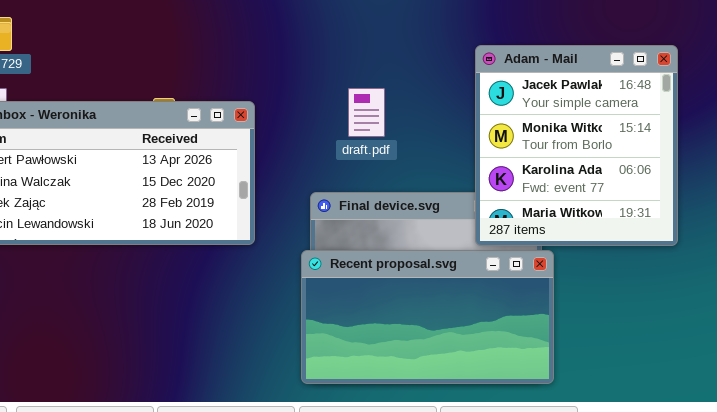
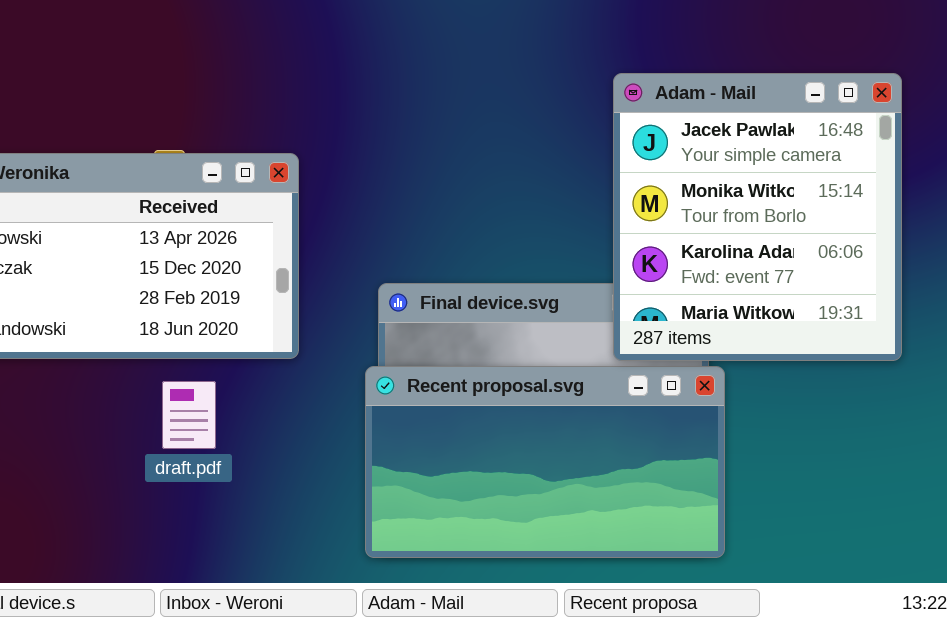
draft.pdf: [348,88,385,137] -> [162,381,216,449], moved

